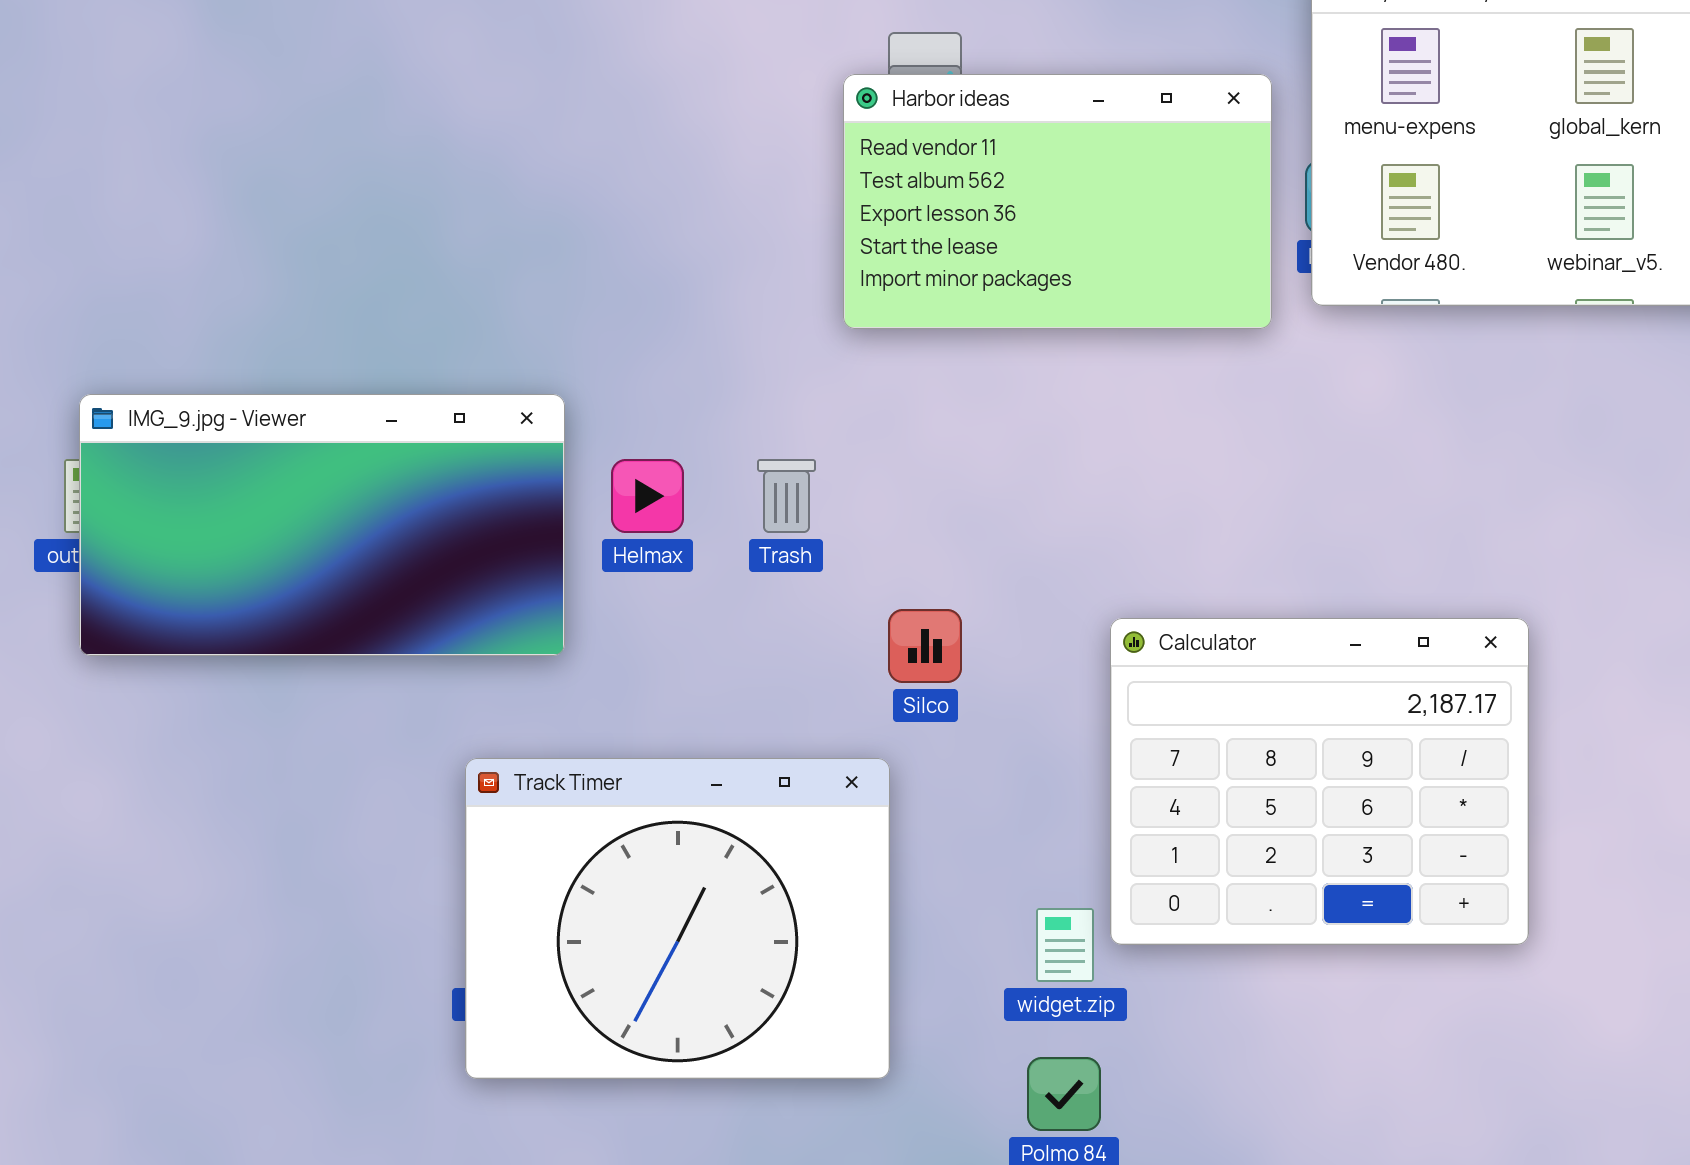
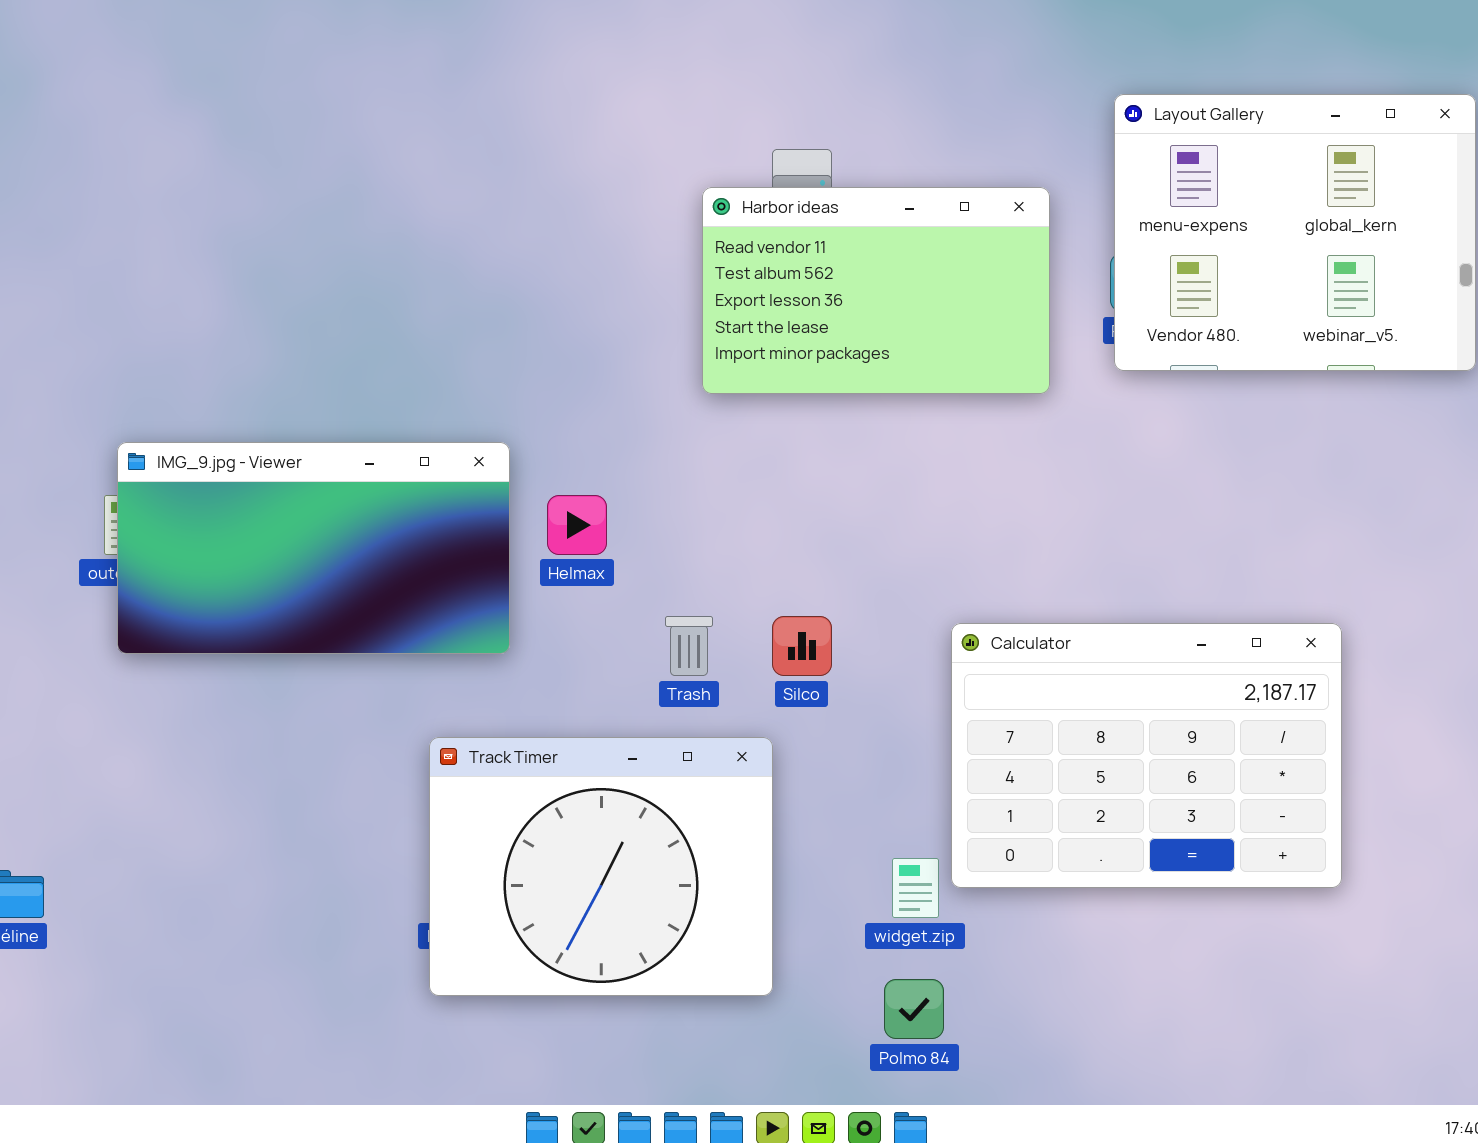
Harbor ideas: [843,74,1272,329] -> [702,187,1050,394], moved
Trash: [757,459,816,533] -> [665,616,713,676], moved
Calculator: [1110,618,1529,945] -> [951,623,1342,888], resized

